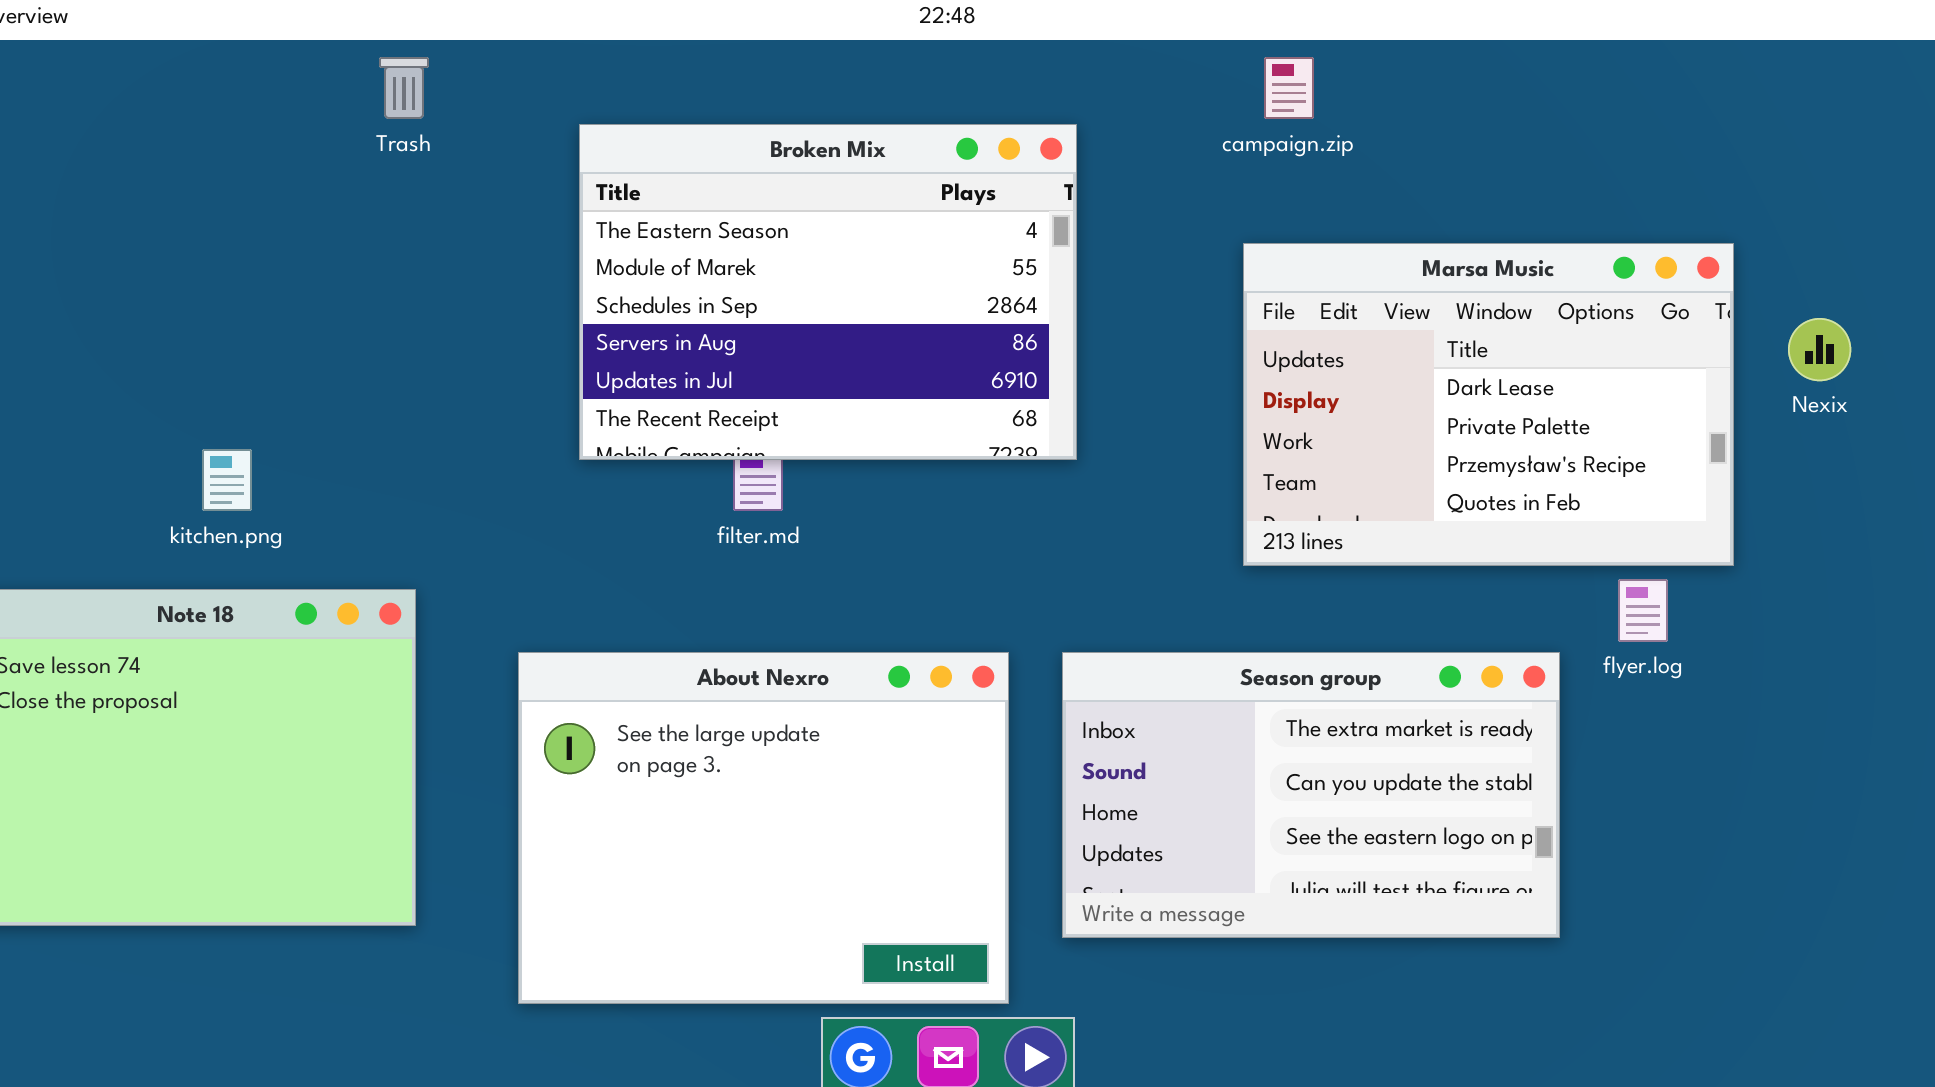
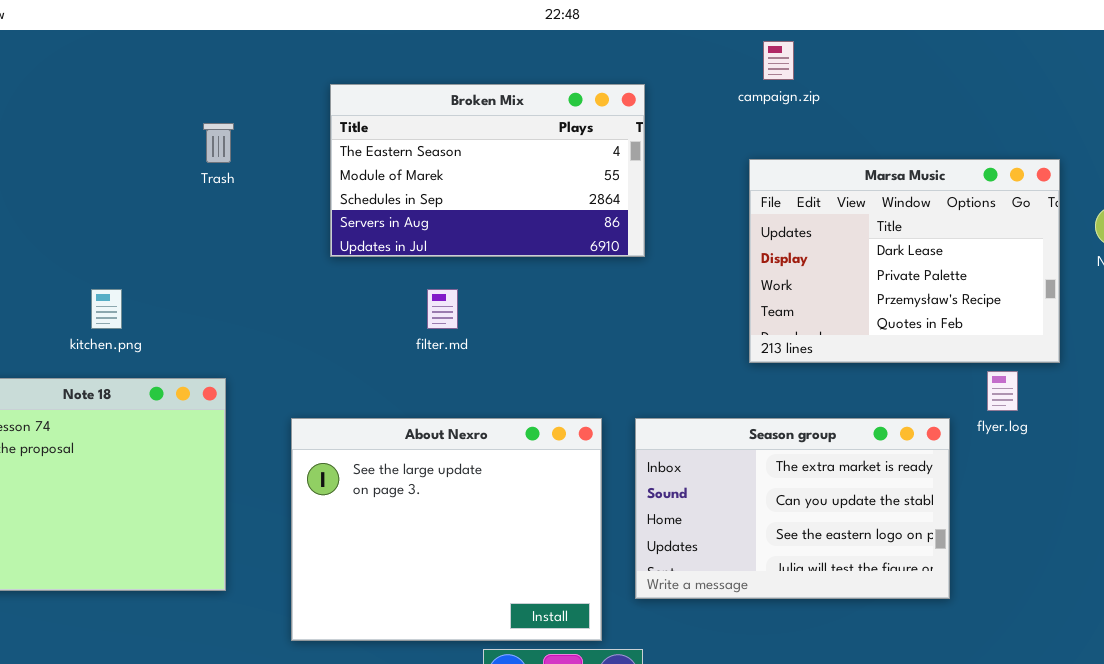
Trash: [379,57,429,119] -> [203,123,234,163], moved
Broken Mix: [579,124,1077,460] -> [330,84,645,257], resized

